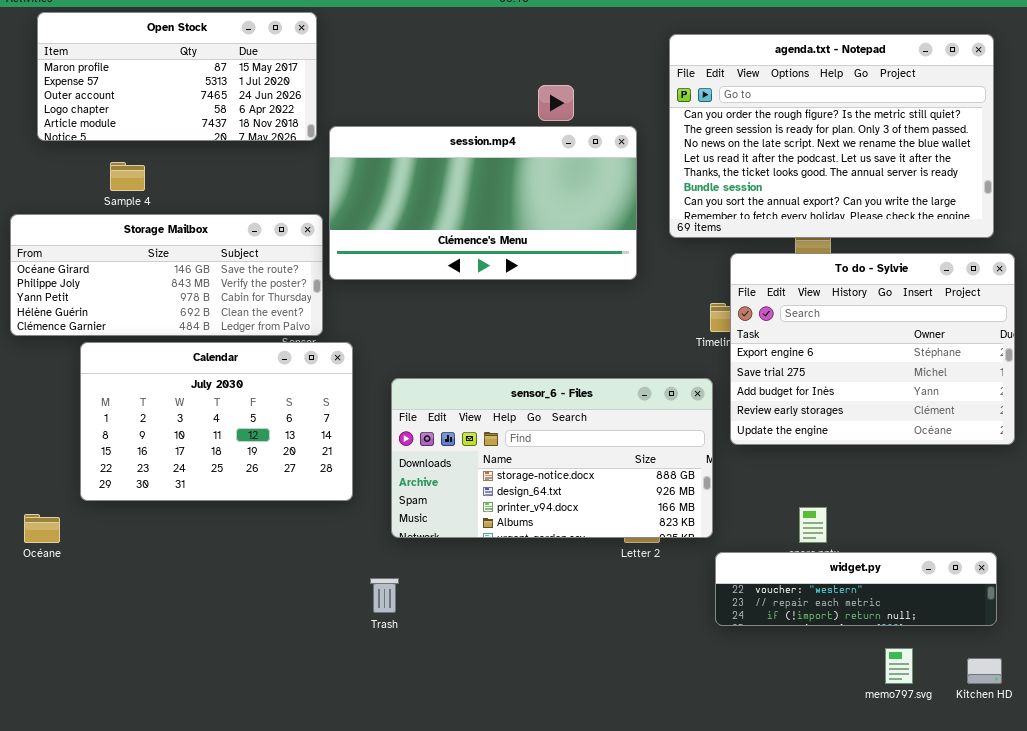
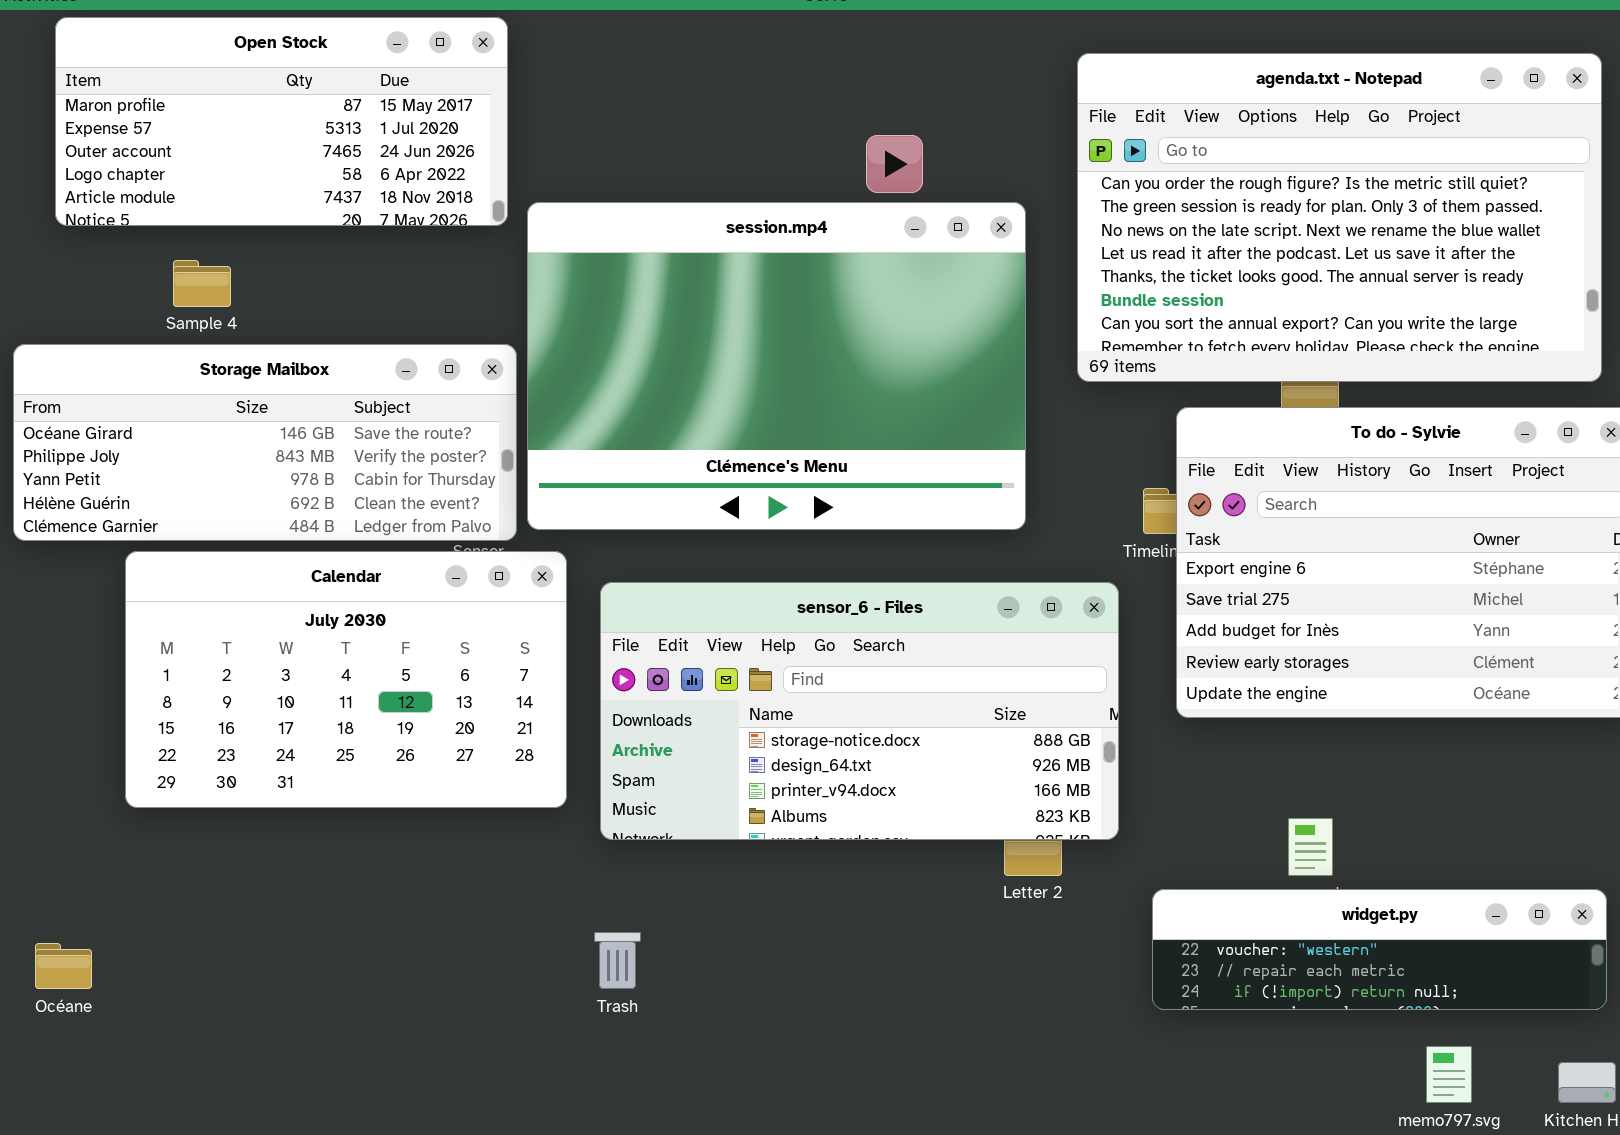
session.mp4: [329,126,637,280] -> [527,202,1026,530], resized
sensor_6 - Files: [391,378,713,538] -> [600,582,1119,840], moved
Océane: [24,514,60,543] -> [35,943,92,989], moved

